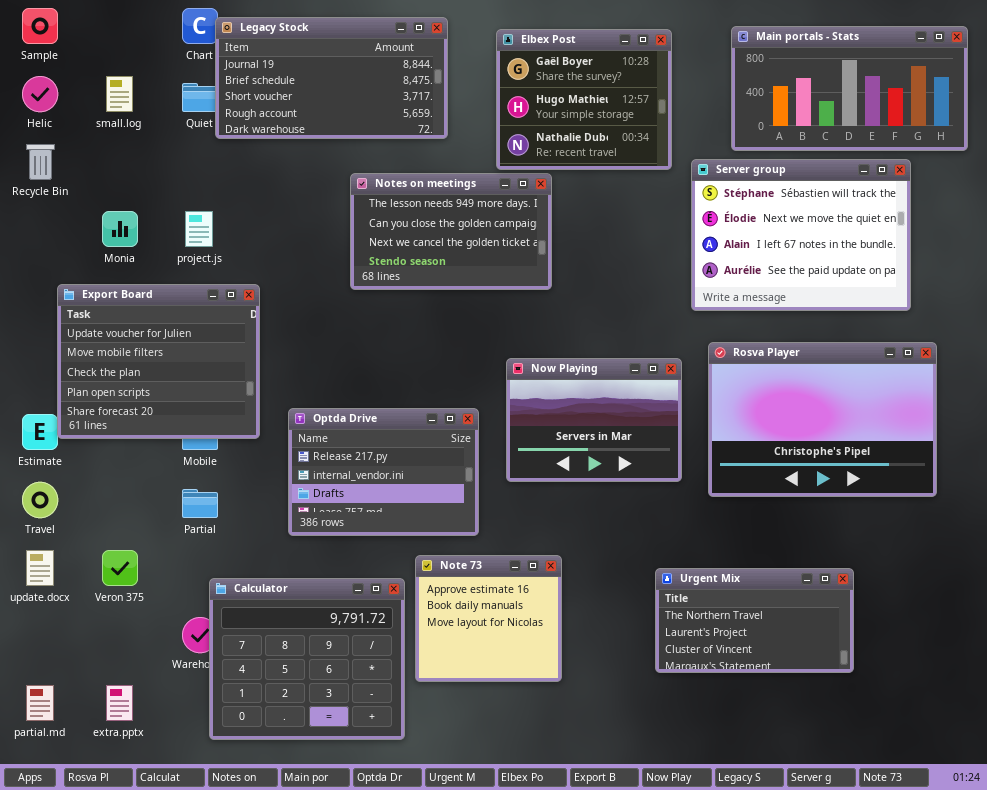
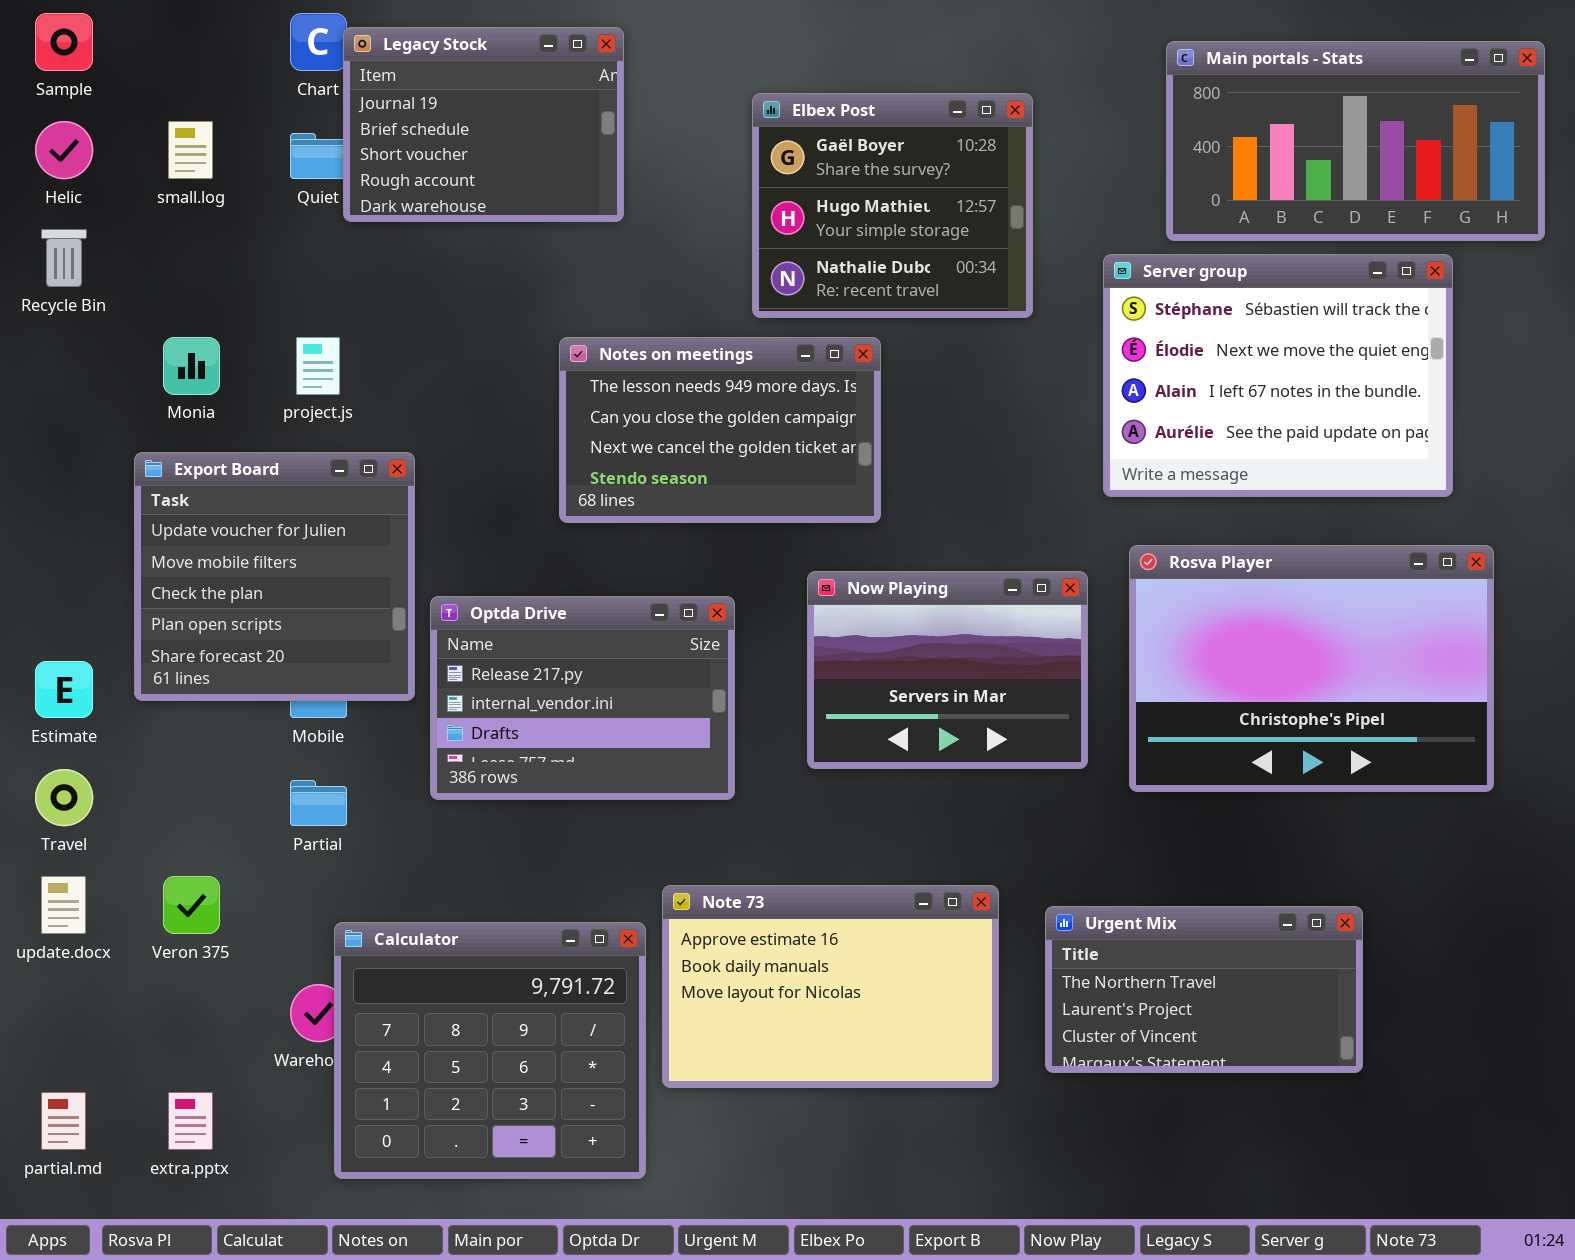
Legacy Stock: [215,17,448,139] -> [343,27,624,222], resized
Elbex Post: [496,29,672,170] -> [752,93,1033,318], moved
Notes on meetings: [350,173,552,290] -> [559,337,881,523], moved
Export Board: [57,284,260,439] -> [134,452,415,701], resized
Optda Drive: [288,408,479,536] -> [430,596,735,800], moved
Note 73: [415,555,562,682] -> [662,885,999,1088], resized

